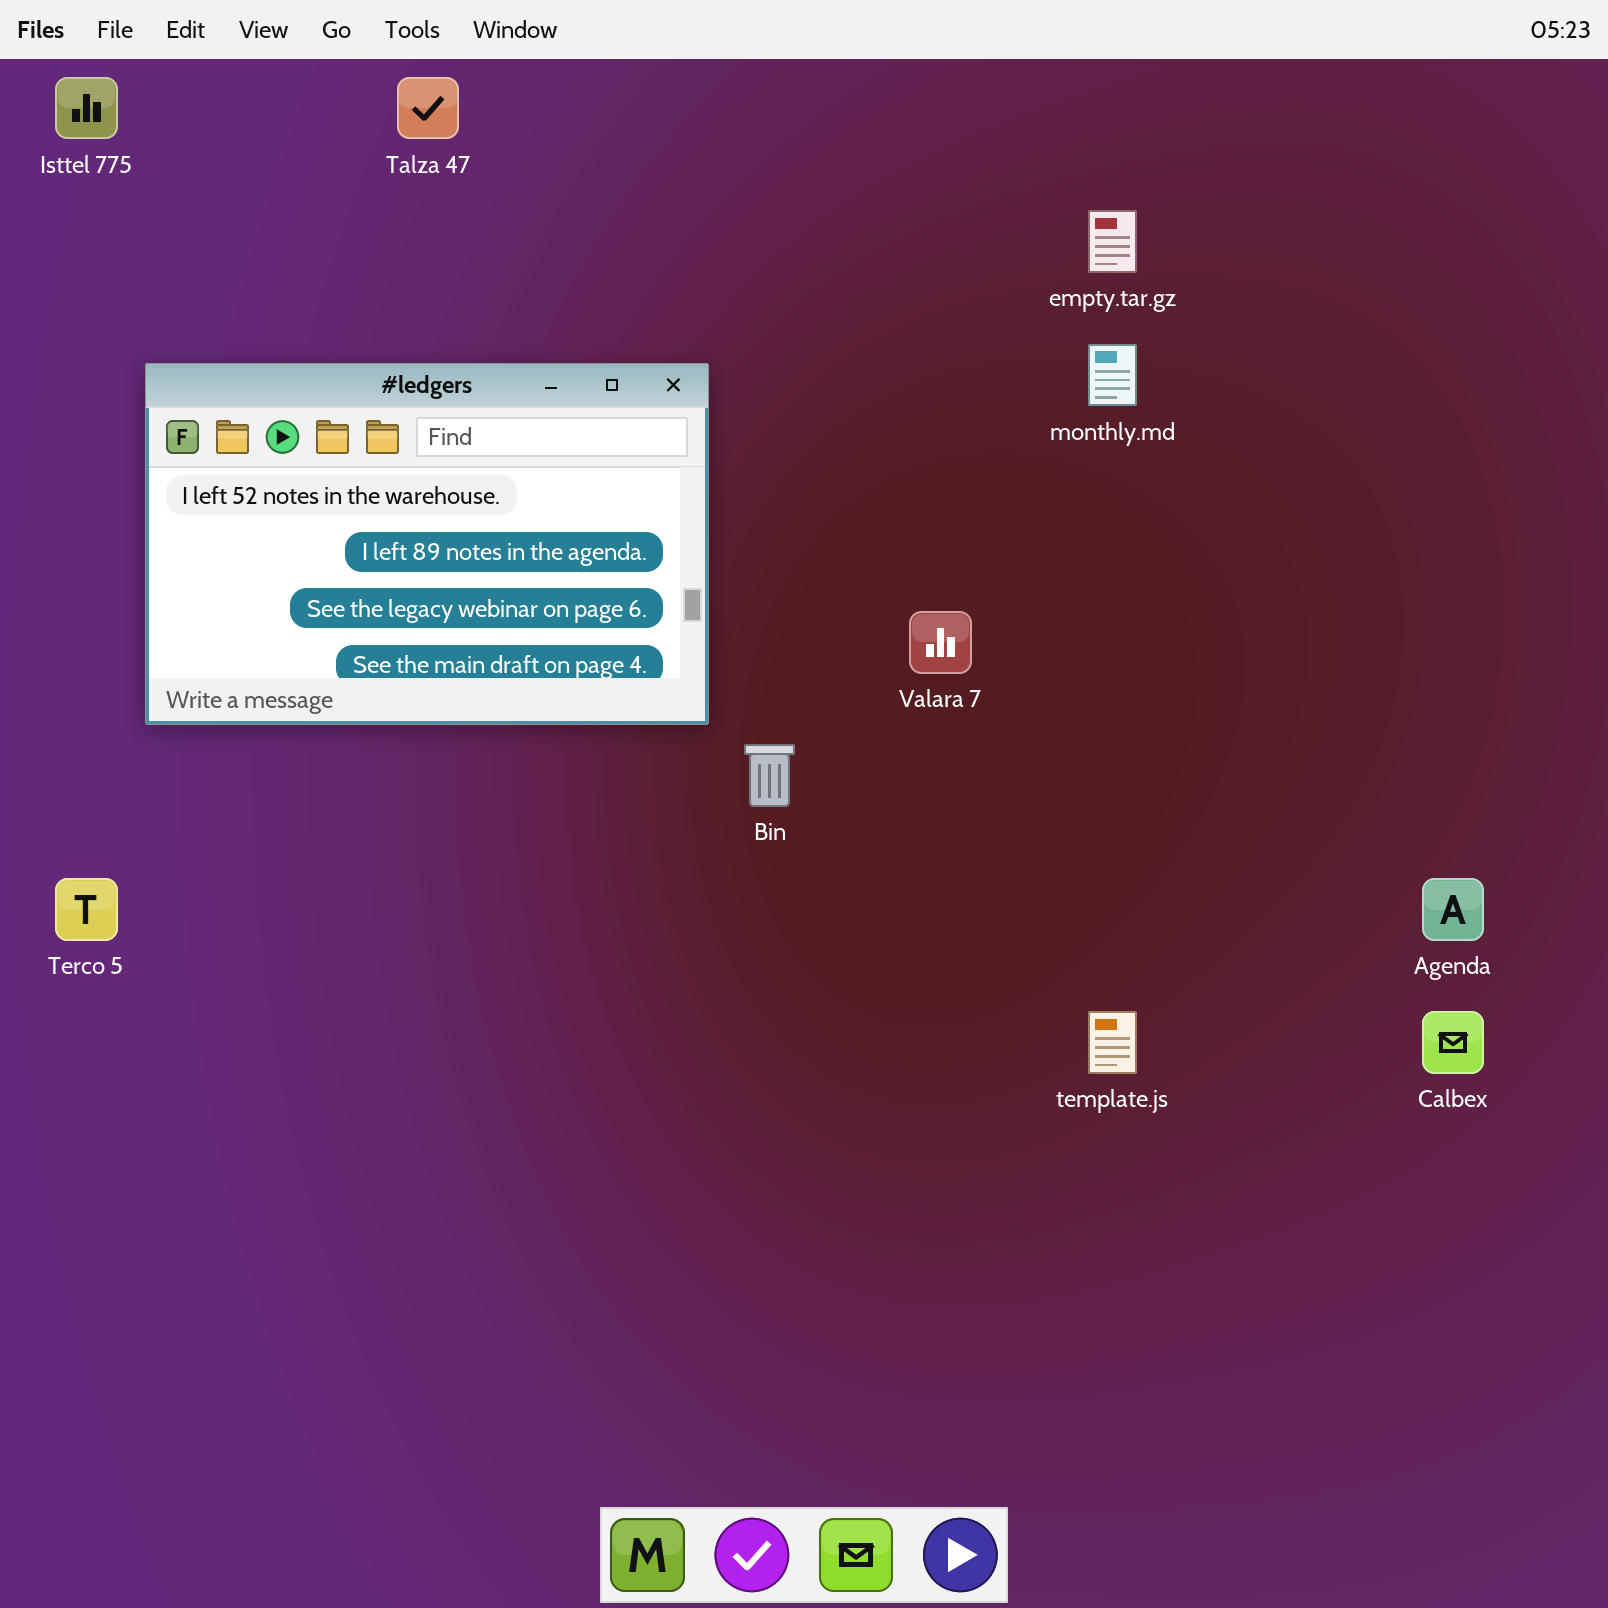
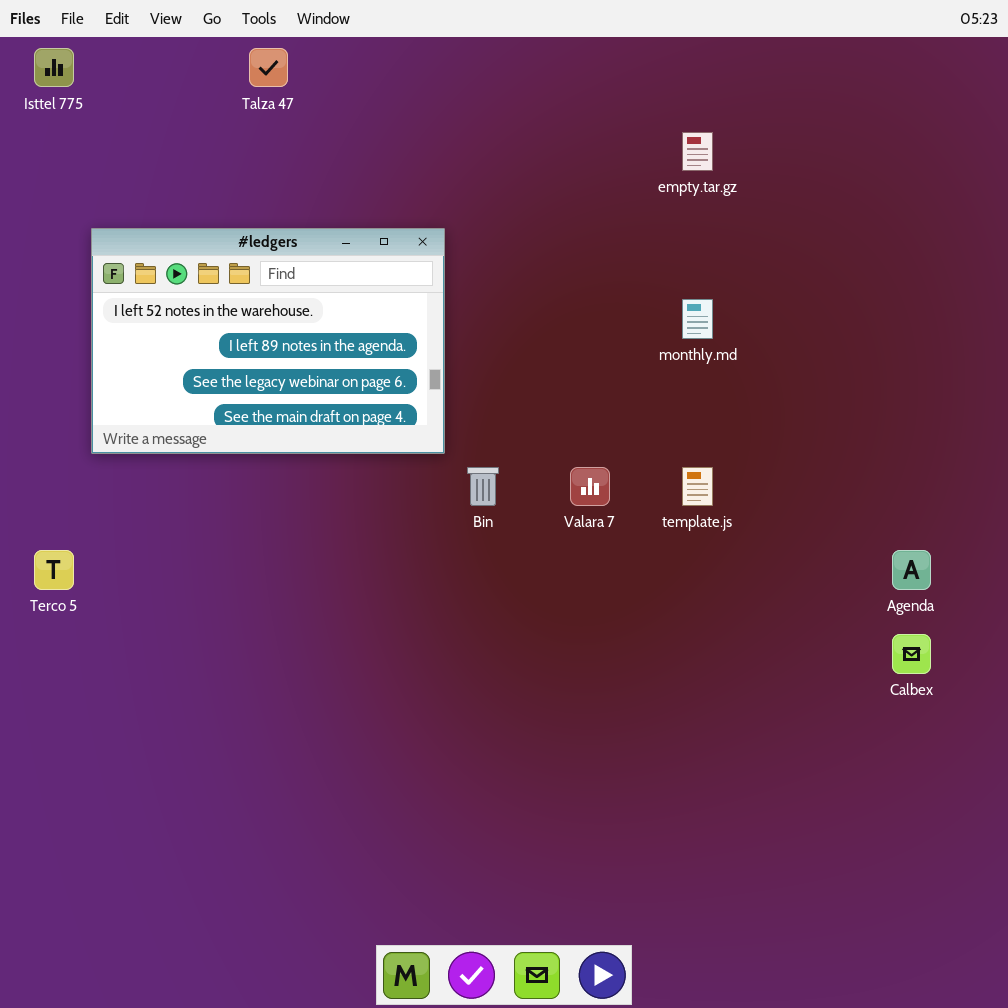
monthly.md: [1088,344,1137,406] -> [682,299,713,339], moved
Valara 7: [909,611,972,674] -> [570,467,610,506], moved
template.js: [1088,1011,1137,1074] -> [682,467,713,506], moved

